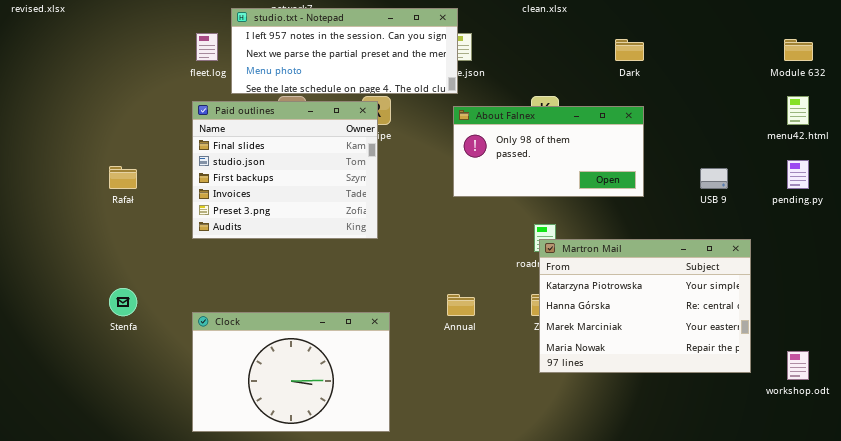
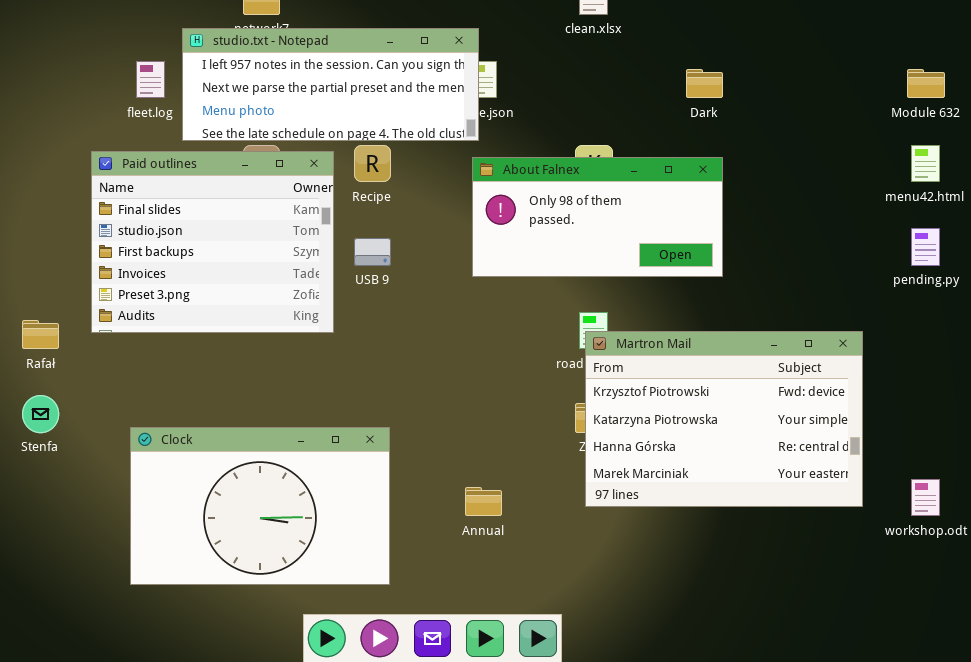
Paid outlines: [192,101,378,239] -> [91,151,334,333], moved
Rafał: [109,166,137,189] -> [22,320,59,349], moved
USB 9: [700,168,728,189] -> [354,238,391,266], moved
Martron Mail: [539,239,751,373] -> [585,331,863,507], scrolled up 1 row
Annual: [447,294,475,316] -> [465,487,502,516], moved

